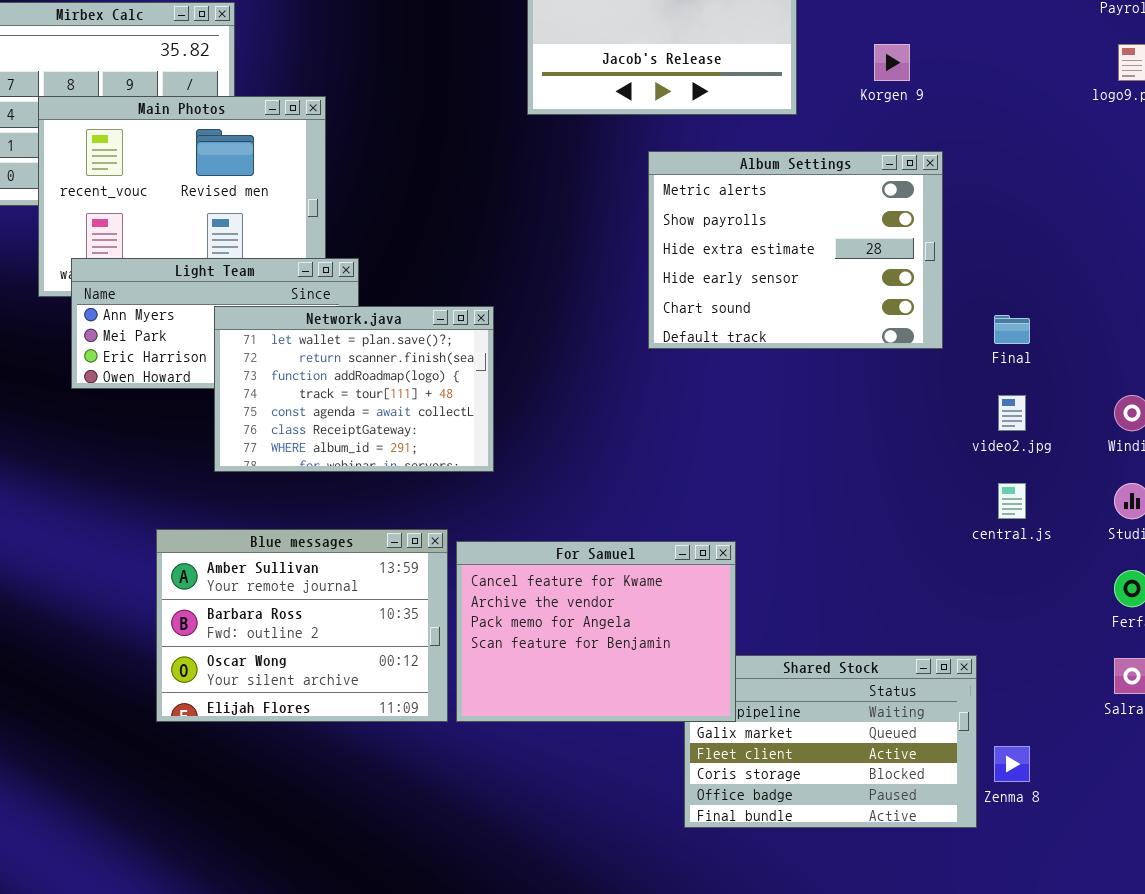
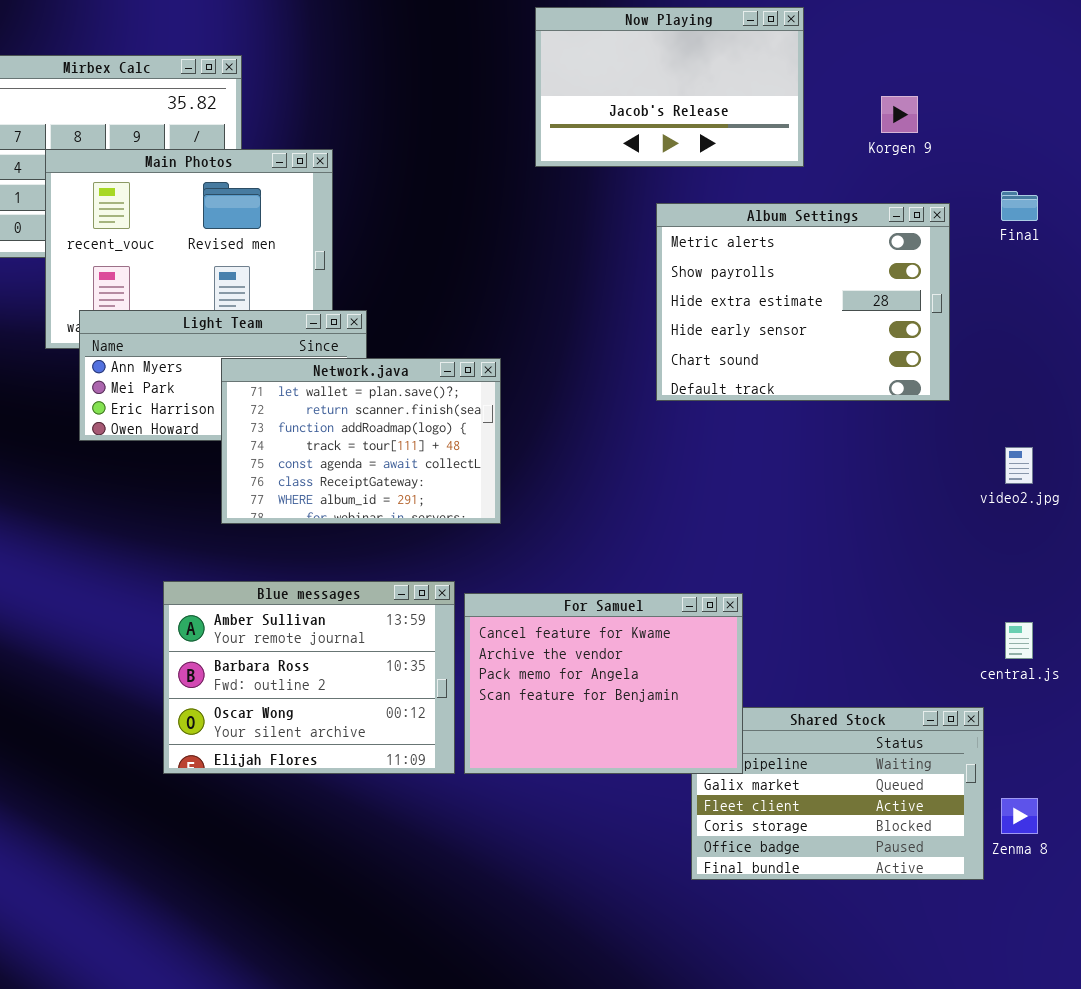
Final: [994,315,1030,344] -> [1001,191,1038,221], moved
central.js: [998,483,1026,519] -> [1005,622,1033,659], moved

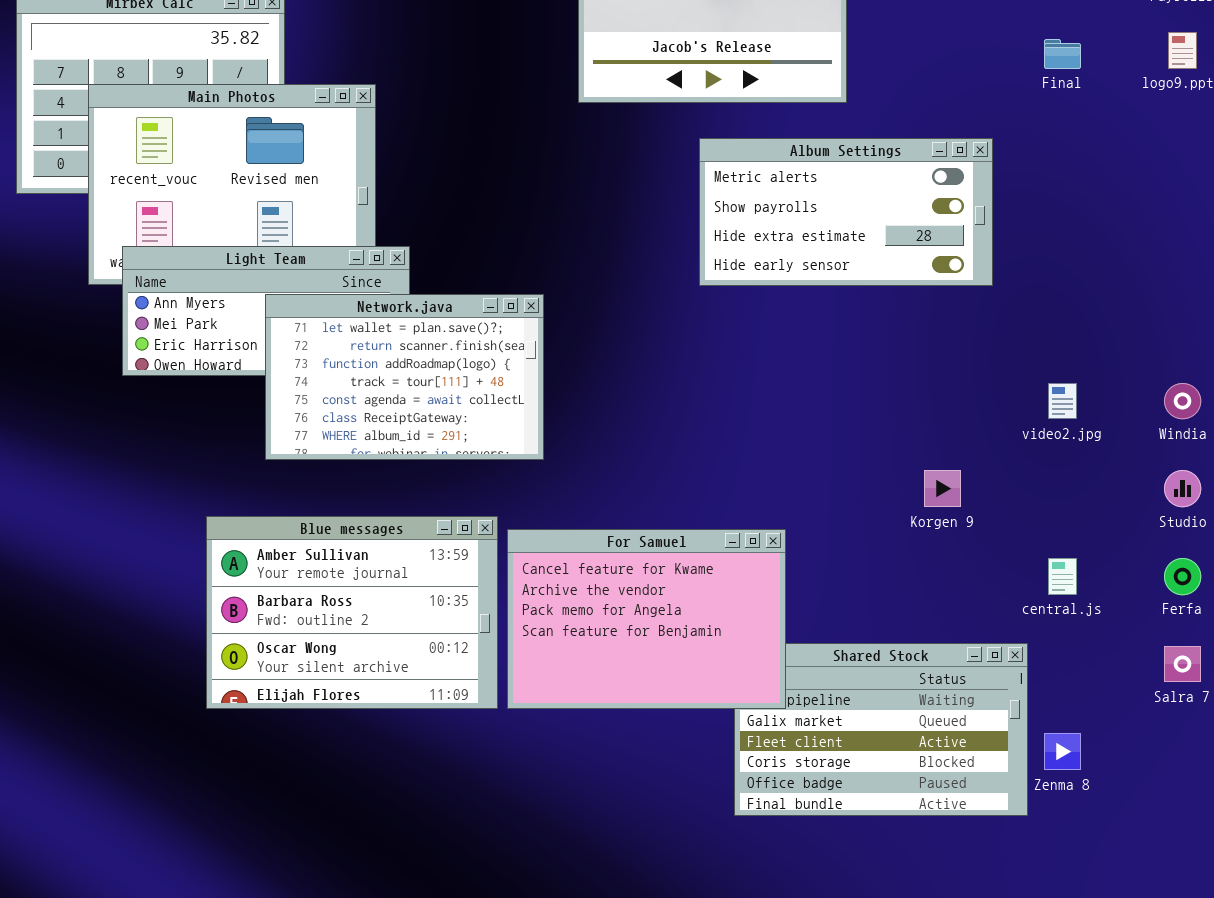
Korgen 9: [881,96,918,133] -> [924,470,961,507], moved
Final: [1001,191,1038,221] -> [1044,39,1081,69], moved
Album Settings: [656,203,950,401] -> [699,138,993,286], resized

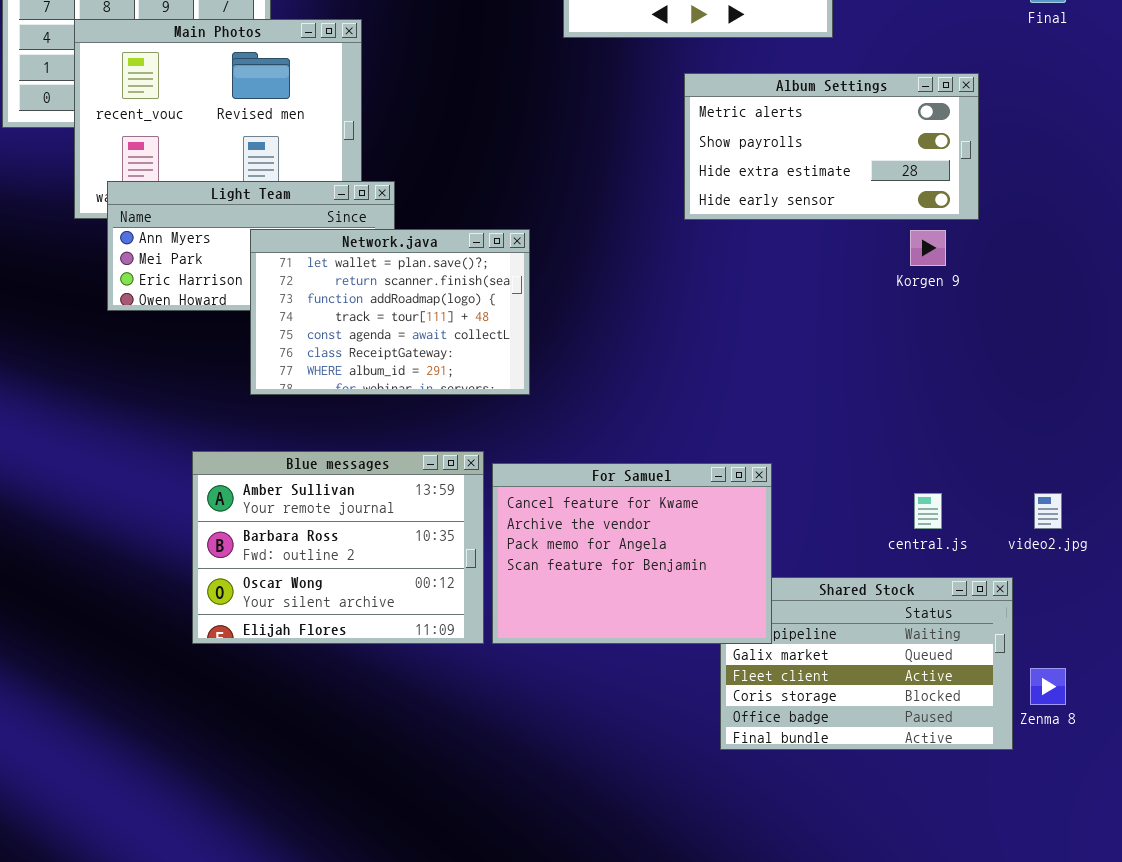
video2.jpg: [1048,383,1077,419] -> [1034,493,1062,529], moved
Korgen 9: [924,470,961,507] -> [910,230,946,266], moved
central.js: [1048,558,1077,595] -> [914,493,942,529], moved

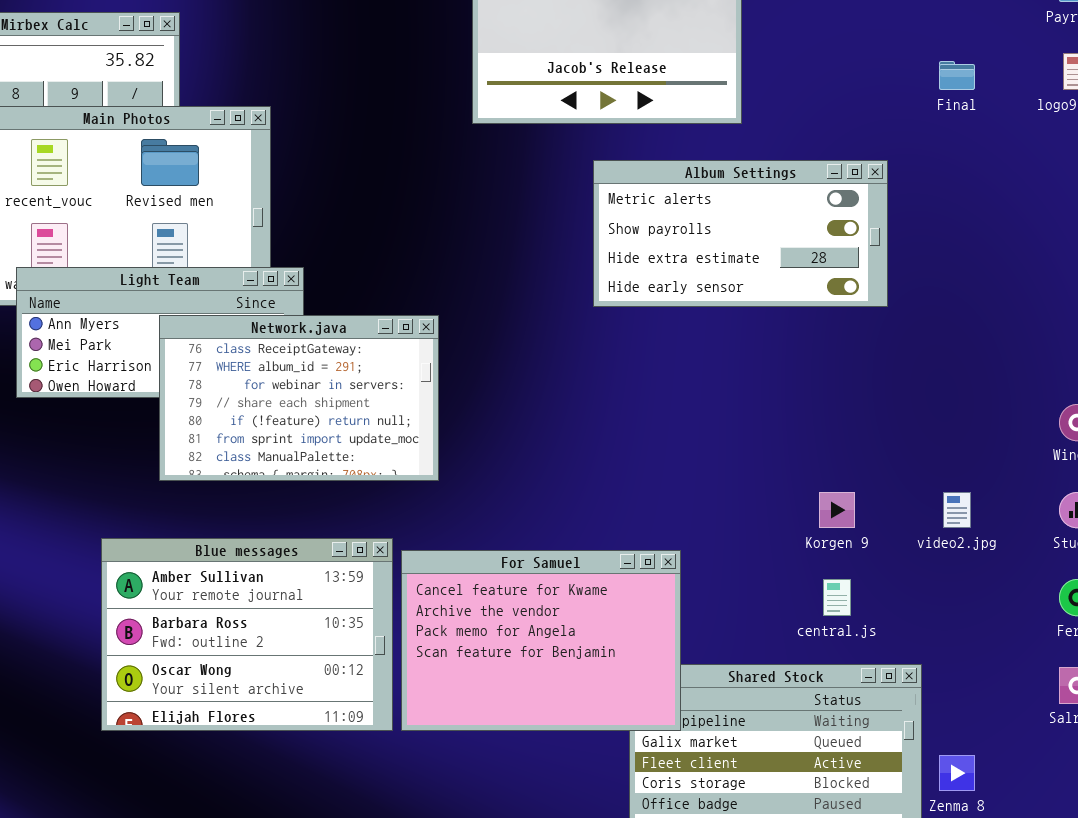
Network.java: [250,229,530,395] -> [159,315,439,481], scrolled down 5 rows
Korgen 9: [910,230,946,266] -> [819,492,855,528], moved
video2.jpg: [1034,493,1062,529] -> [943,492,971,528], moved

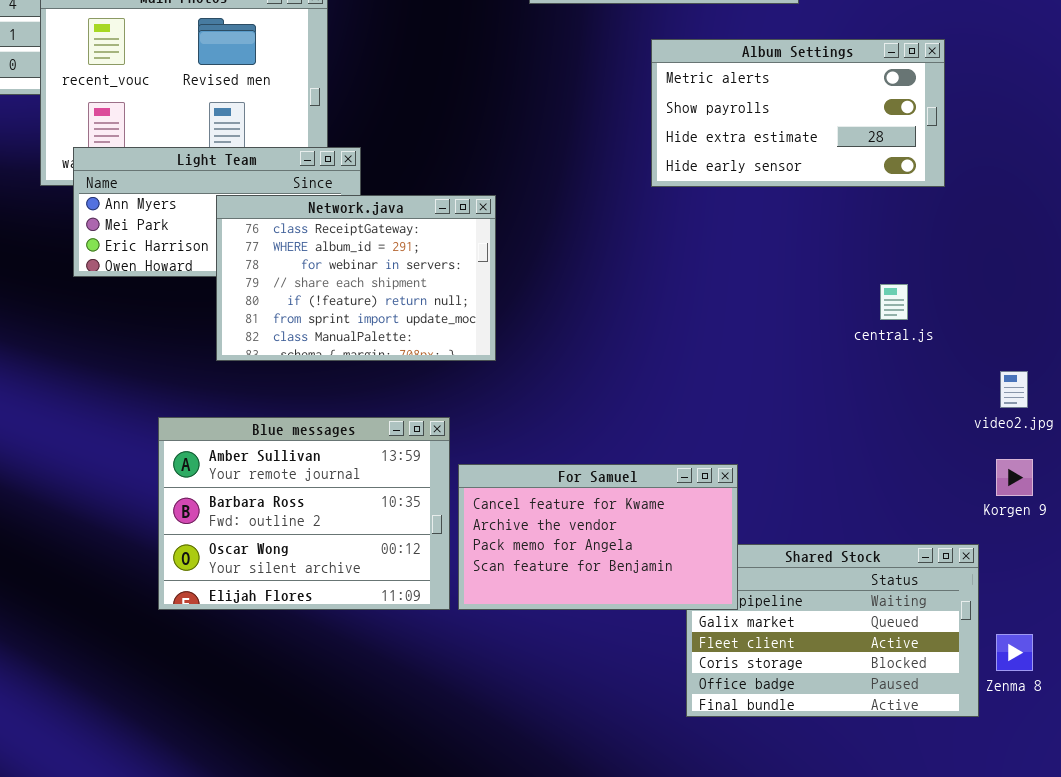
Korgen 9: [819,492,855,528] -> [996,459,1033,496], moved
For Samuel: [401,550,681,731] -> [458,464,738,610], resized
central.js: [823,579,851,616] -> [880,284,908,320], moved

